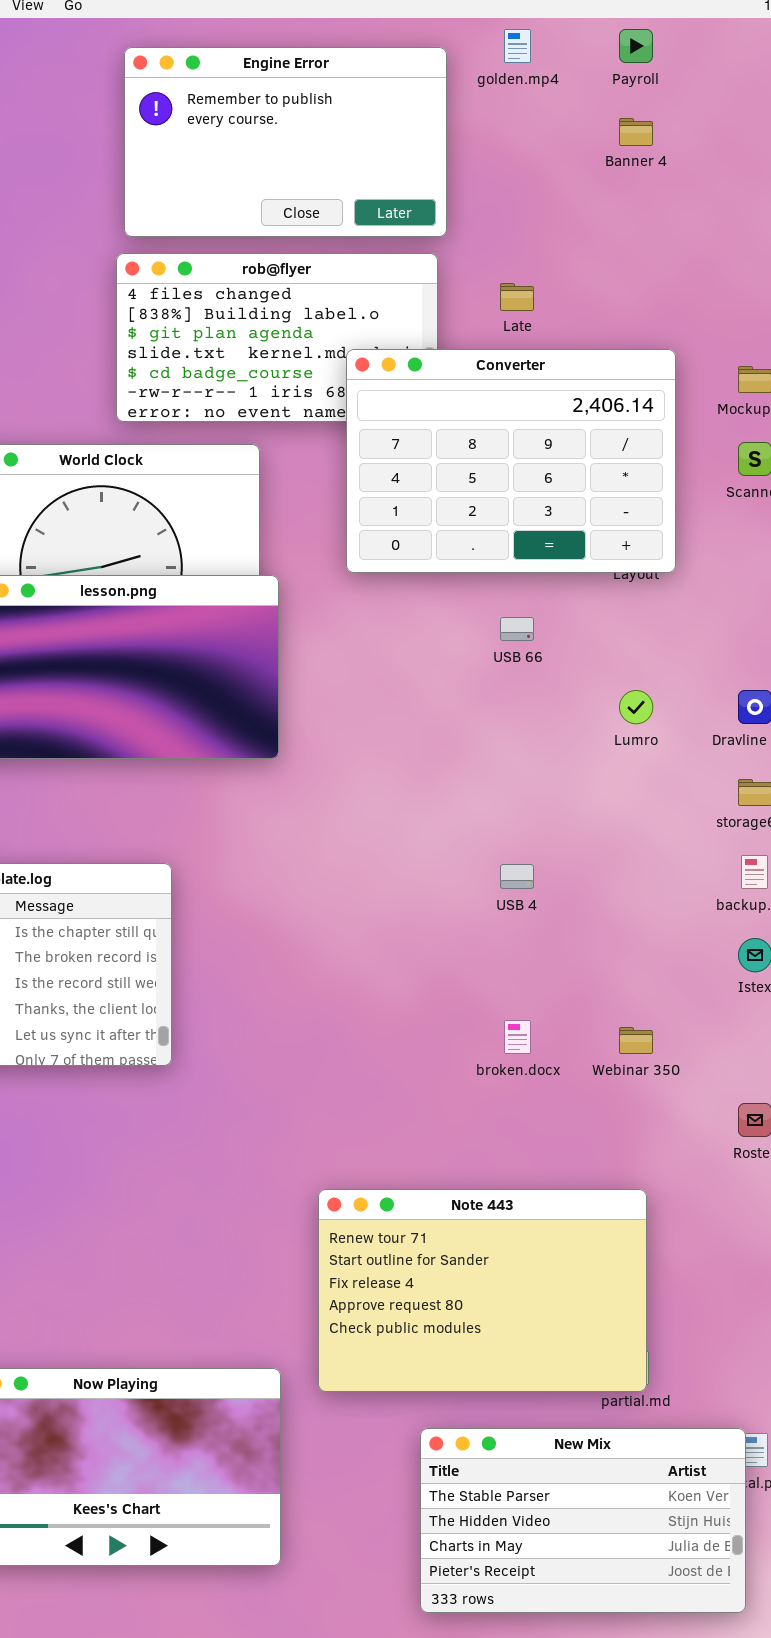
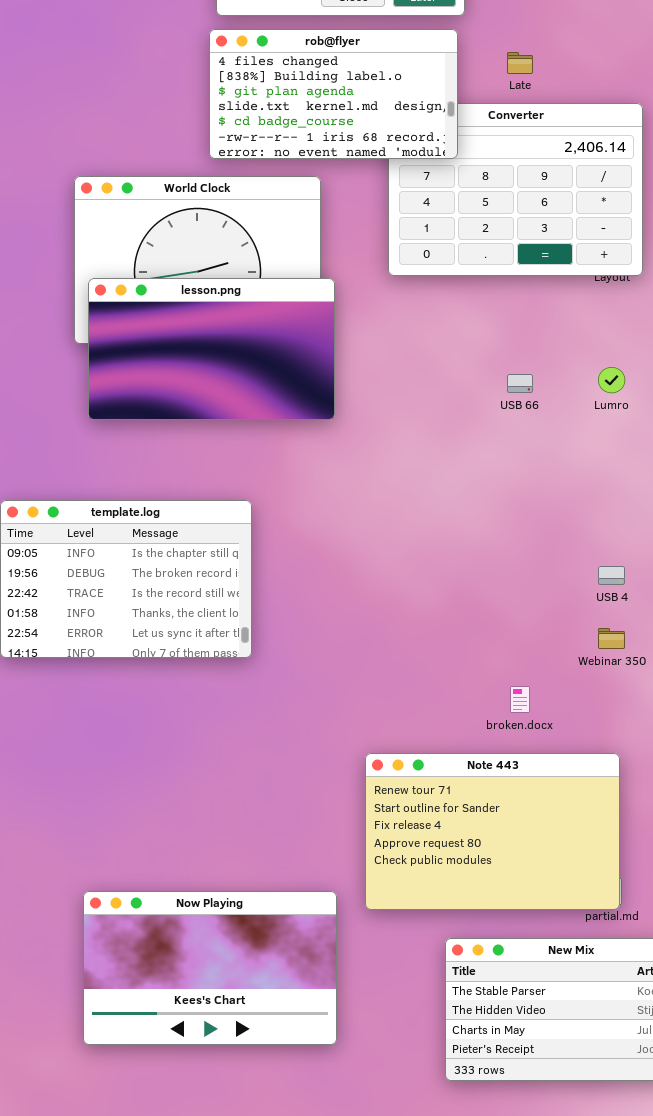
rob@flyer: [116,253,438,422] -> [209,29,458,159], raised
USB 66: [500,617,534,641] -> [507,374,533,393], moved
USB 4: [500,864,534,889] -> [598,566,625,585], moved
broken.docx: [504,1020,531,1054] -> [510,686,530,713], moved

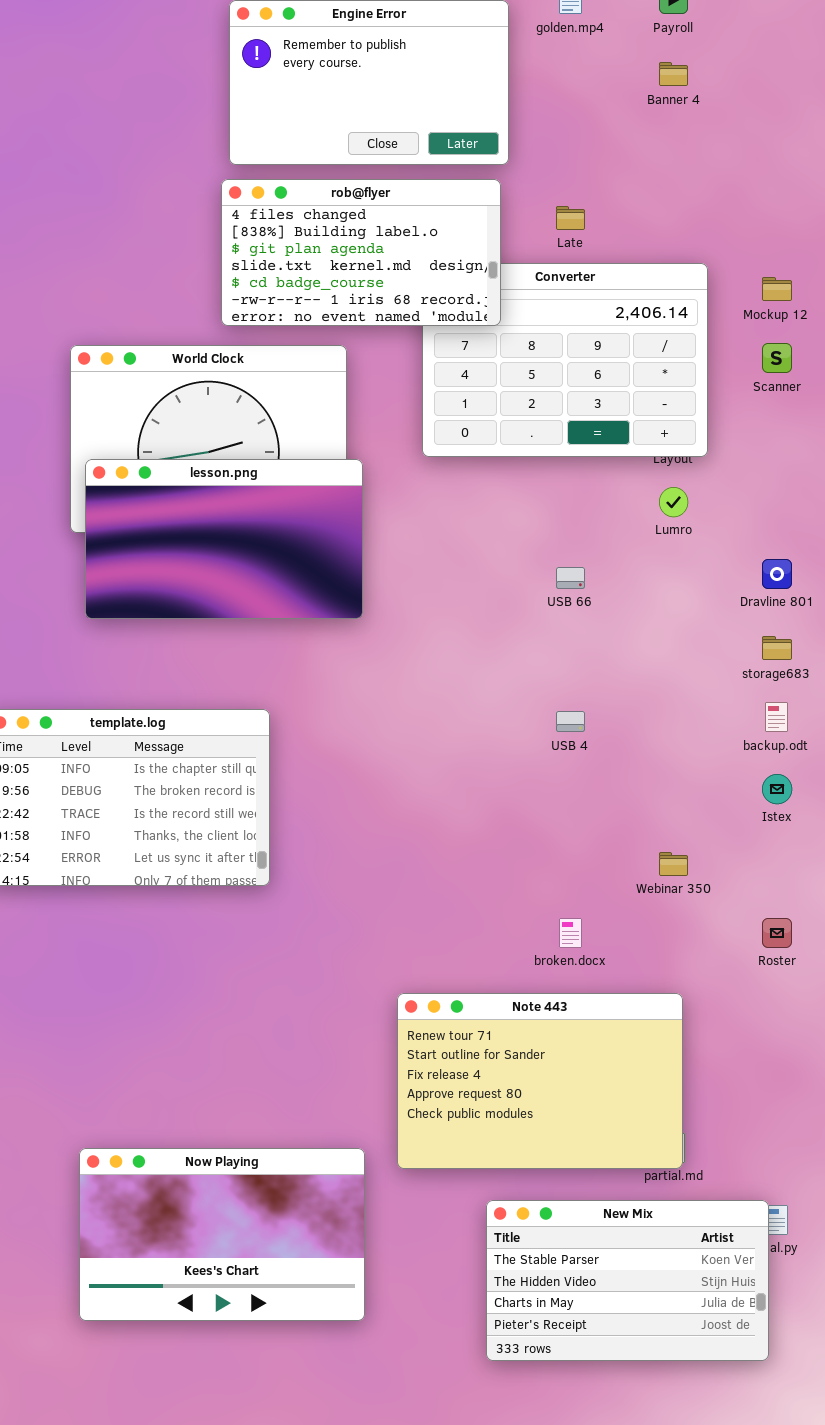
Lumro: [598,367,625,393] -> [659,487,688,517], moved
USB 4: [598,566,625,585] -> [556,711,585,732], moved

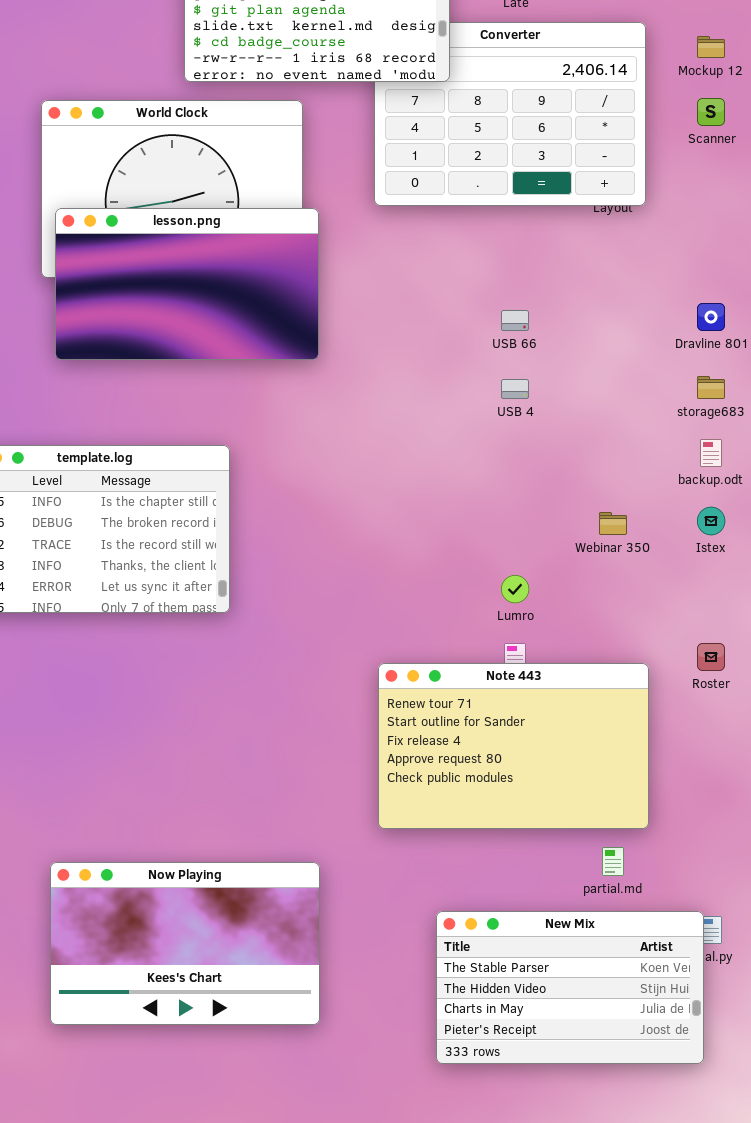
Lumro: [659,487,688,517] -> [501,575,529,603], moved
USB 4: [556,711,585,732] -> [501,379,529,399], moved
Webinar 350: [659,852,688,876] -> [599,512,627,535], moved
Note 443: [397,993,683,1169] -> [378,663,649,829], moved

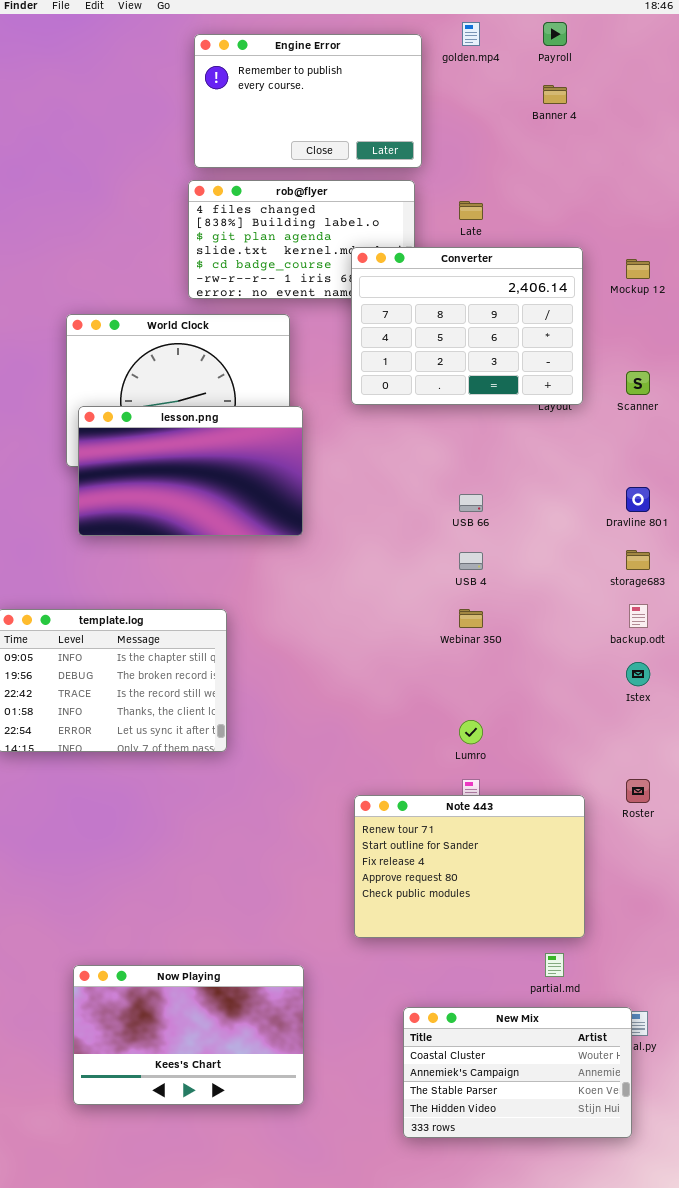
Converter: [374,22,646,206] -> [351,247,583,405], raised
Scanner: [697,98,725,126] -> [626,371,650,395], moved
Webinar 350: [599,512,627,535] -> [459,609,483,628], moved
New Mix: [436,911,704,1064] -> [403,1007,632,1138], scrolled up 2 rows

